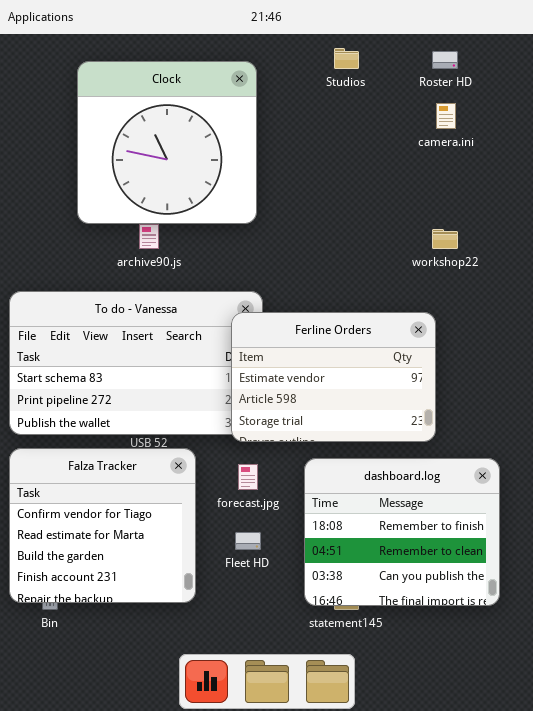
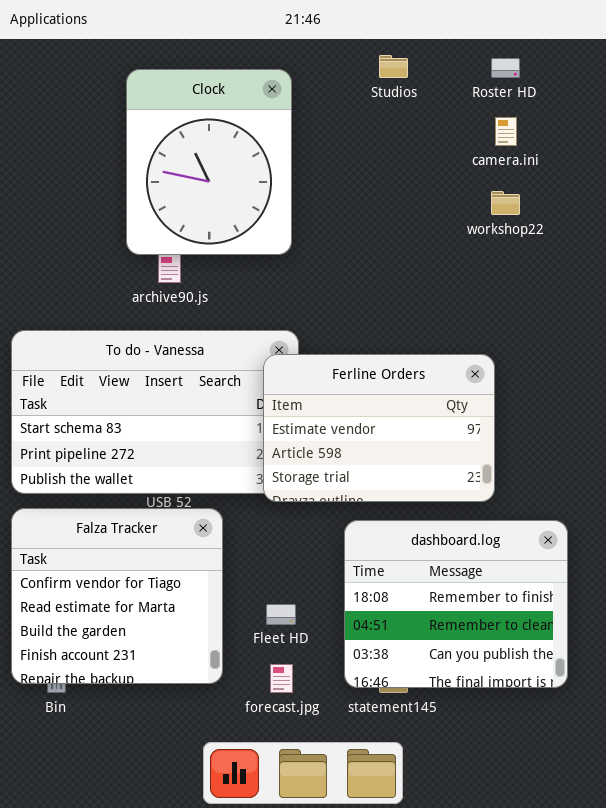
Clock: [77,61,257,224] -> [126,69,292,255], resized
workshop22: [432,229,458,249] -> [491,191,520,215], moved
forecast.jpg: [238,464,258,490] -> [270,664,293,693], moved

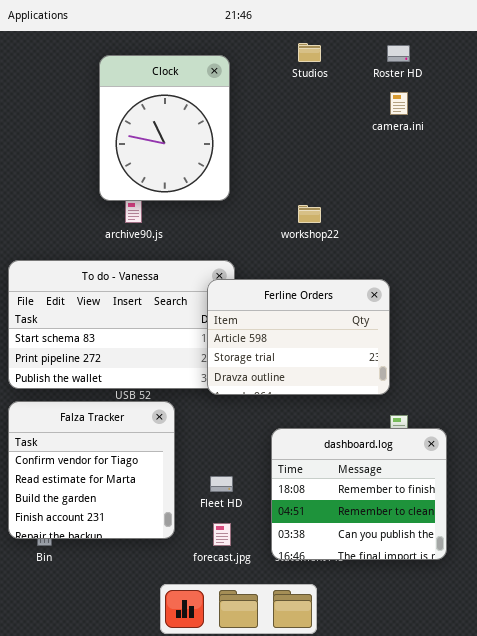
workshop22: [491,191,520,215] -> [298,205,321,223], moved
Ferline Orders: [263,354,495,502] -> [207,279,390,395], scrolled down 1 row
dashboard.log: [344,520,568,688] -> [271,428,447,560], moved

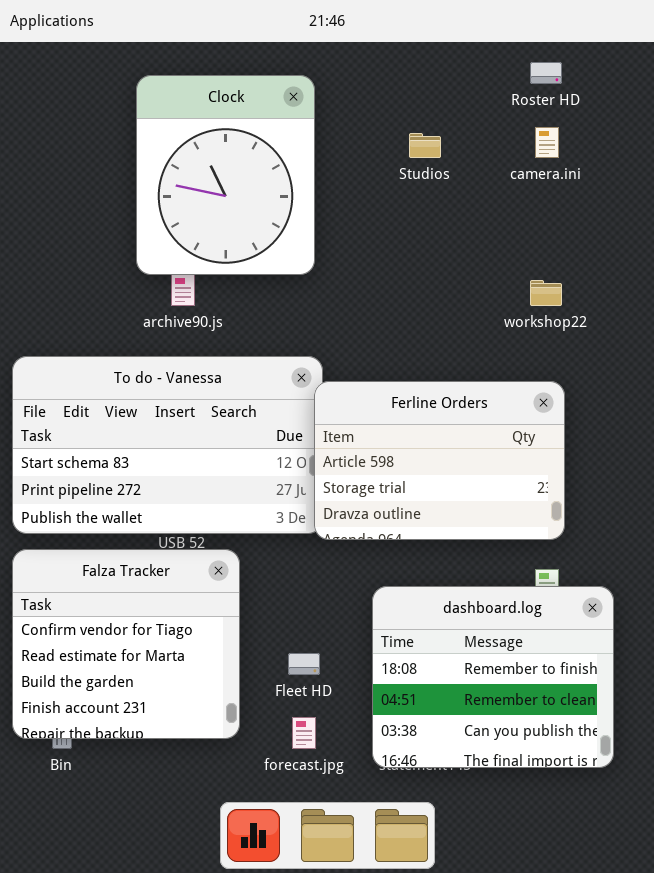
Studios: [298,43,321,62] -> [409,133,441,158], moved
workshop22: [298,205,321,223] -> [530,280,562,306], moved
Ferline Orders: [207,279,390,395] -> [314,381,565,540], moved

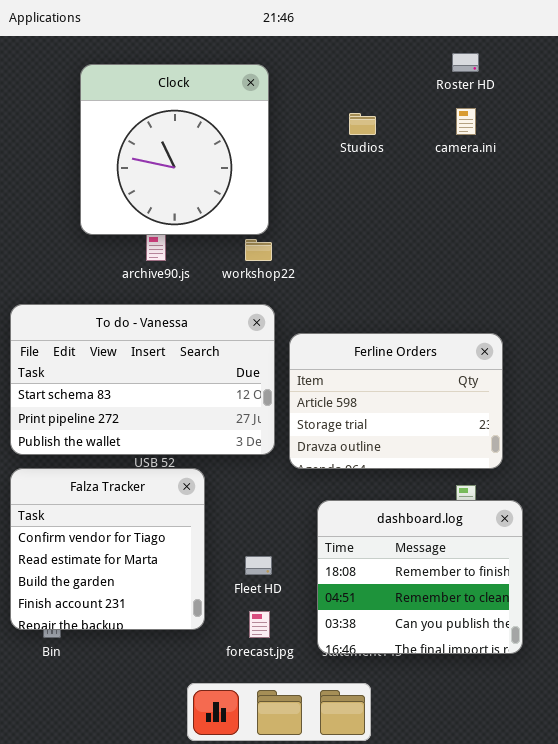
Clock: [136,75,315,275] -> [80,64,269,235], resized
workshop22: [530,280,562,306] -> [245,239,272,261], moved
Ferline Orders: [314,381,565,540] -> [289,333,503,469], moved

